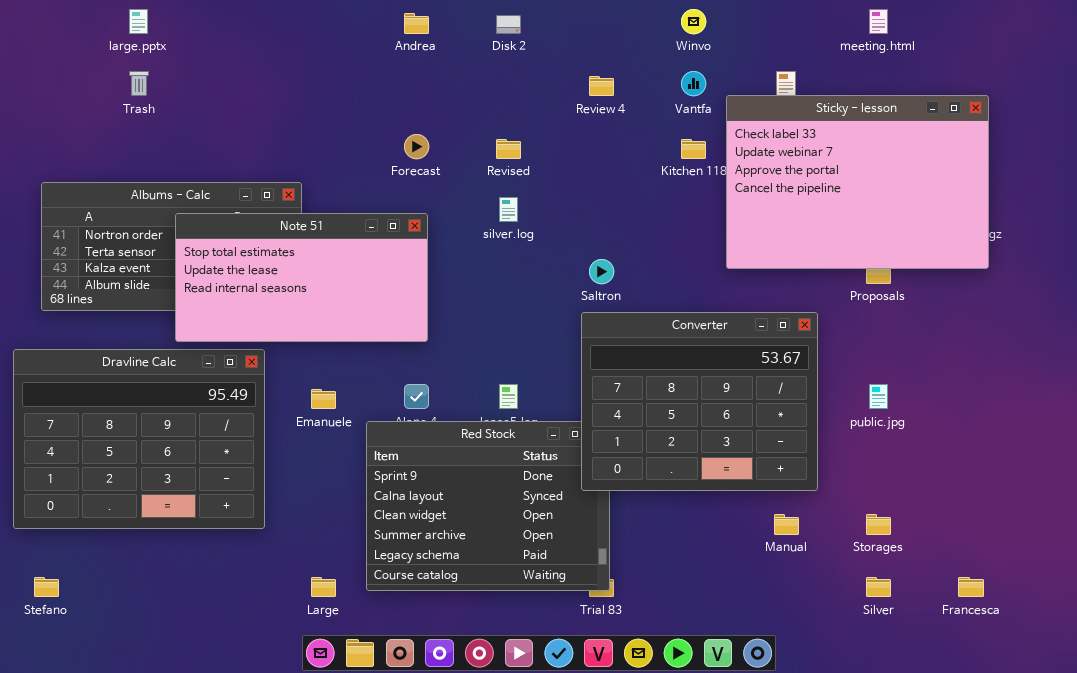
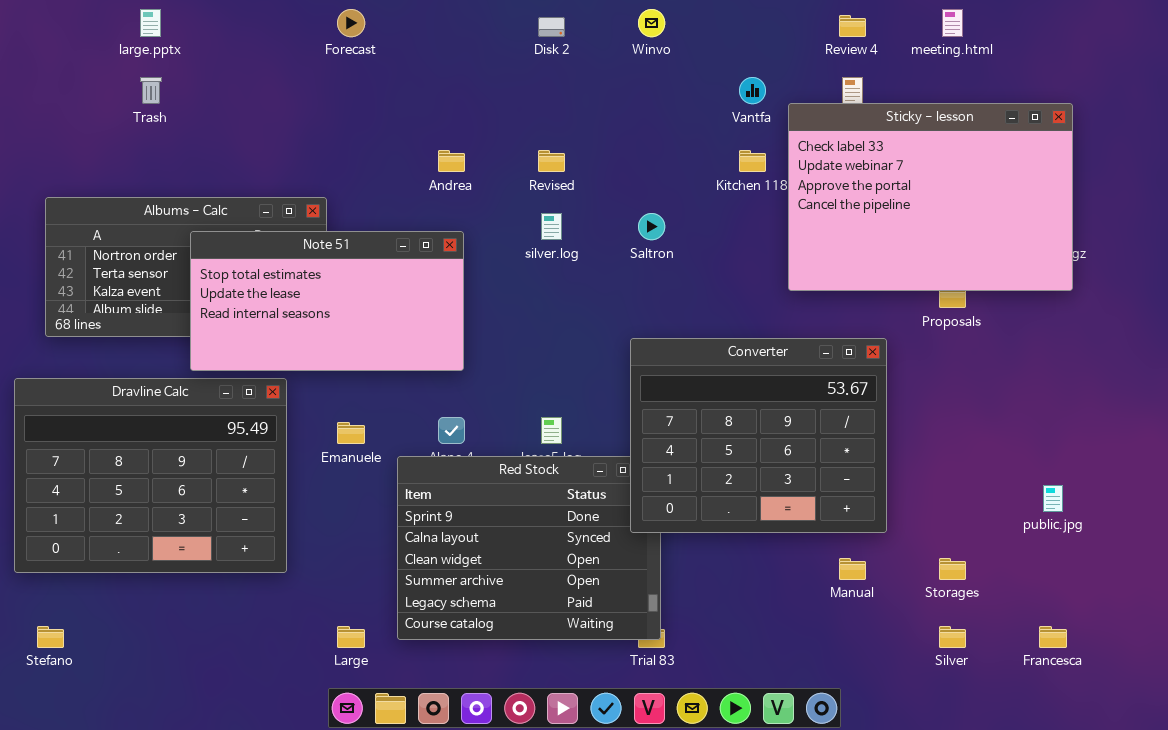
Winvo: [681,9,706,34] -> [638,9,665,37], moved
Andrea: [404,13,429,34] -> [438,150,465,172], moved
Review 4: [589,76,614,96] -> [839,15,866,37], moved
Forecast: [404,134,429,159] -> [337,9,365,37], moved
Saltron: [589,259,614,284] -> [638,213,665,240], moved
public.jpg: [869,384,888,409] -> [1043,485,1063,512], moved

